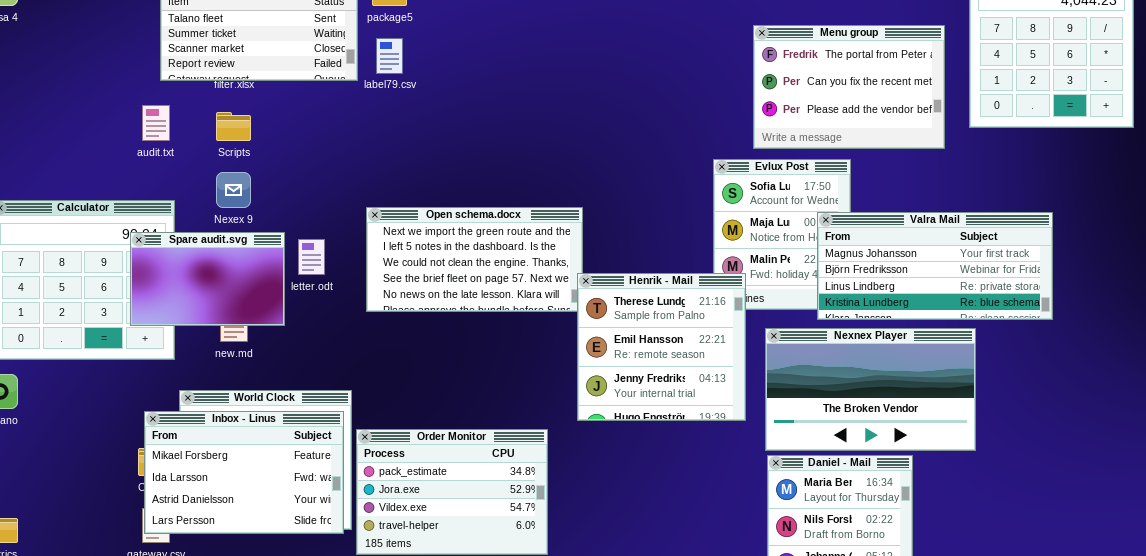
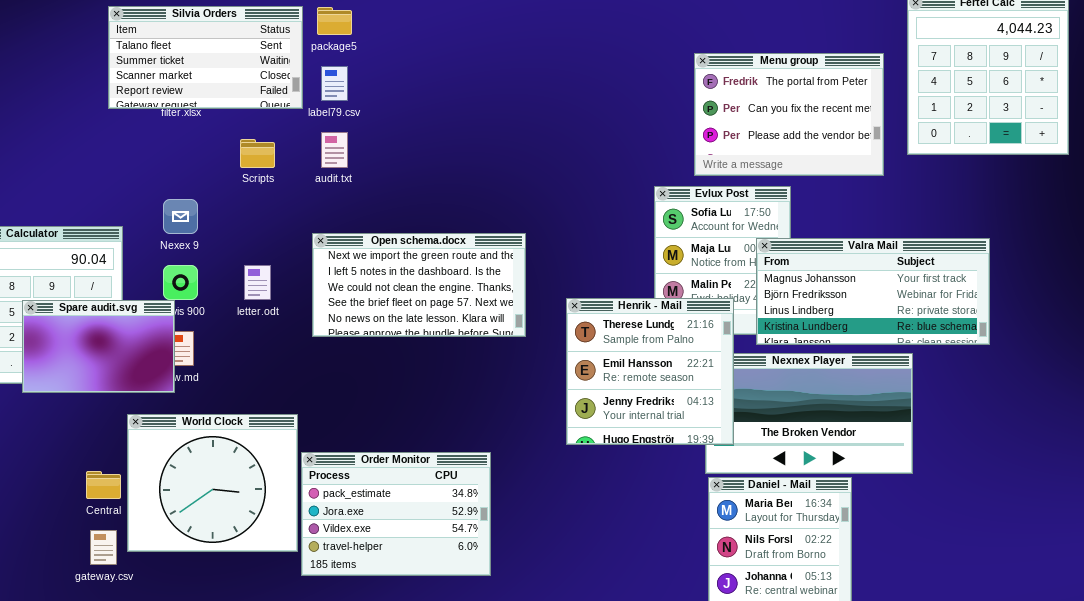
audit.txt: [142,105,170,141] -> [321,132,348,168], moved
Scripts: [216,112,251,141] -> [240,139,275,168], moved
Spare audit.svg: [130,232,285,326] -> [22,300,175,393], moved
Henrik - Mail: [577,273,746,421] -> [566,298,734,445], moved
Inbox - Linus: [144,411,344,534] -> none, closed

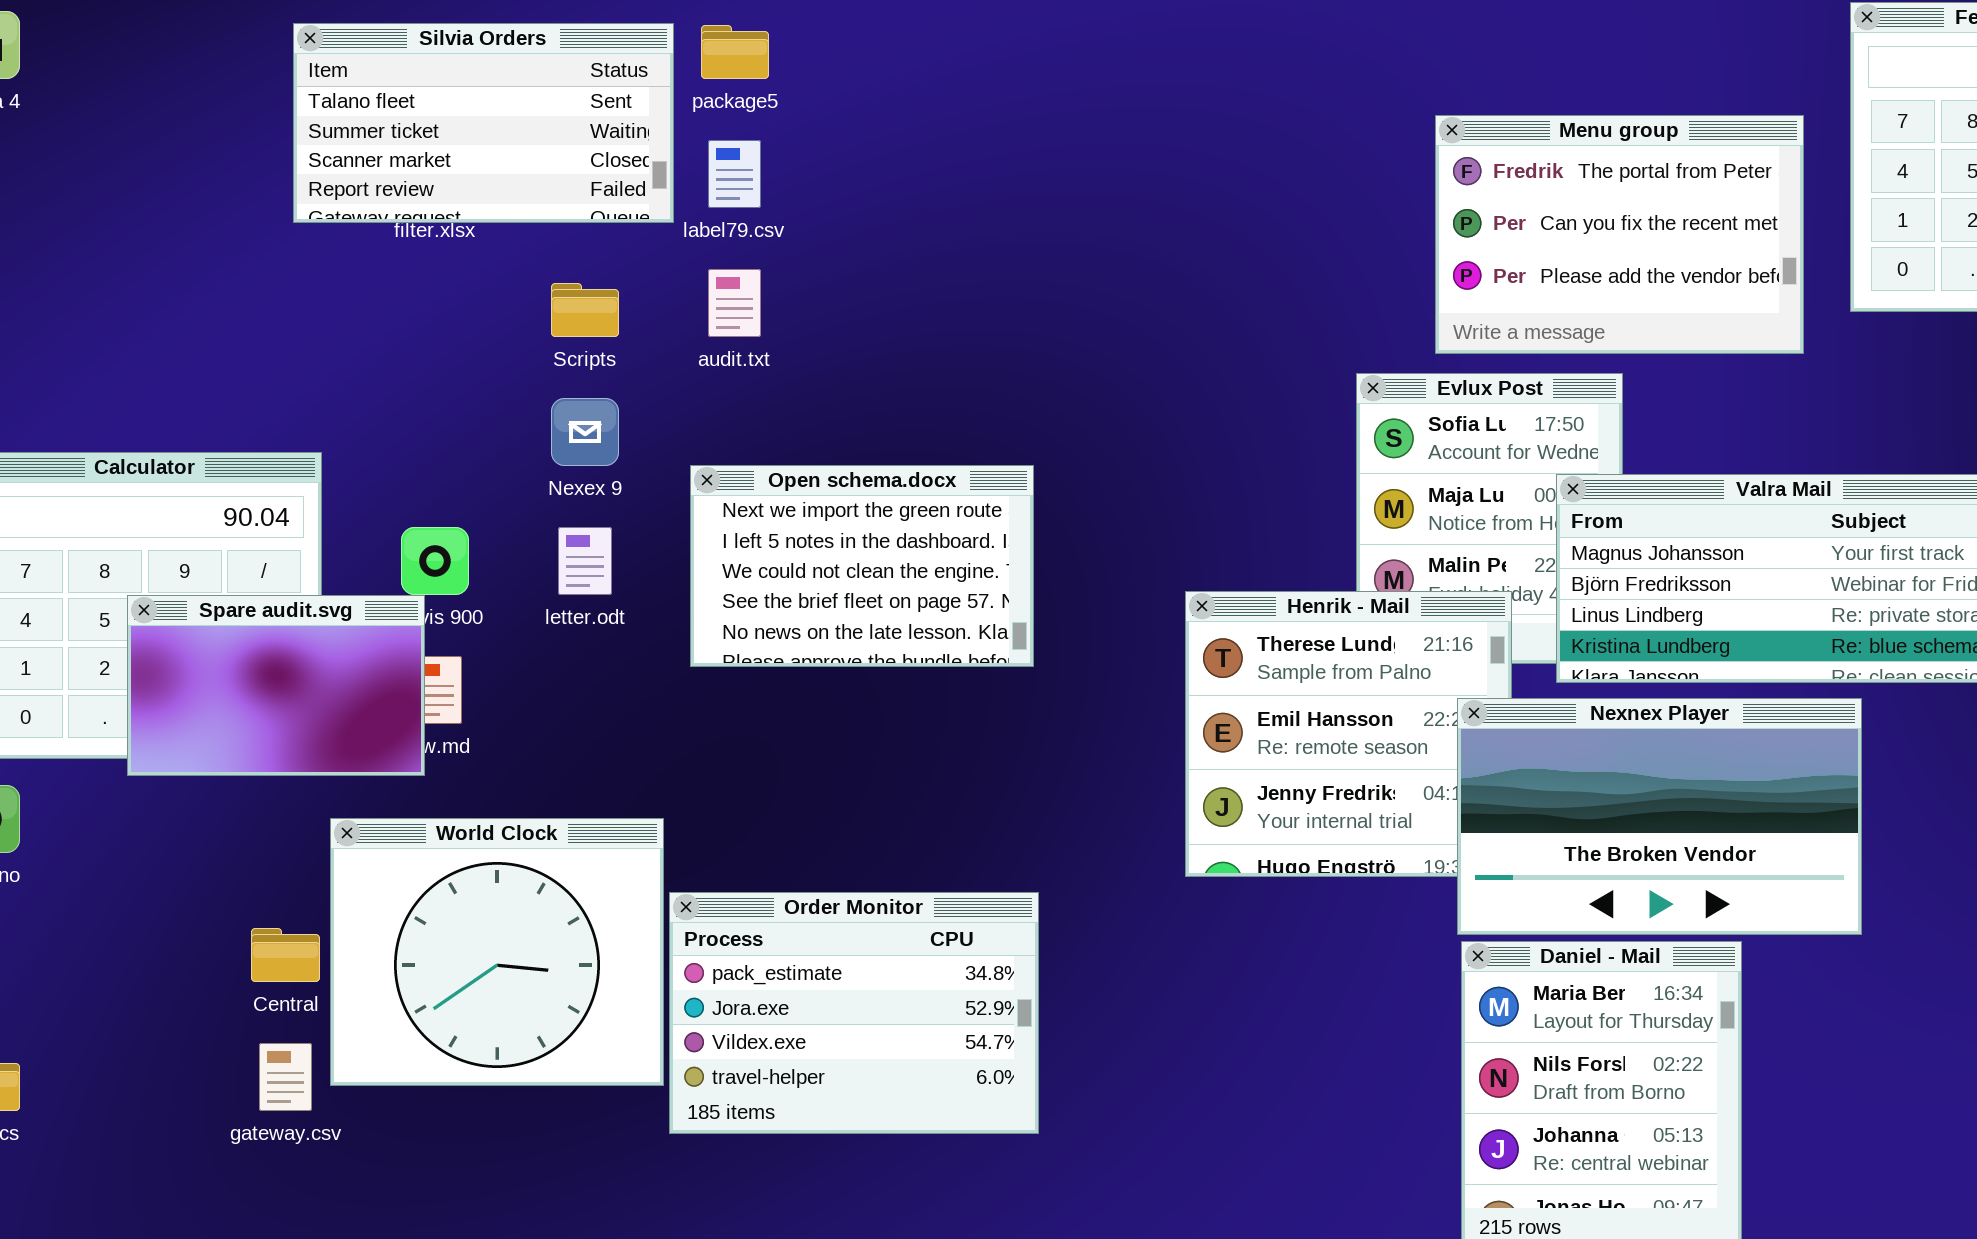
Nexex 9: [163,199,198,234] -> [551,398,619,466], moved
Open schema.docx: [312,233,526,337] -> [690,465,1034,667], resized
Nexnex Player: [705,353,913,474] -> [1457,698,1862,935], raised

